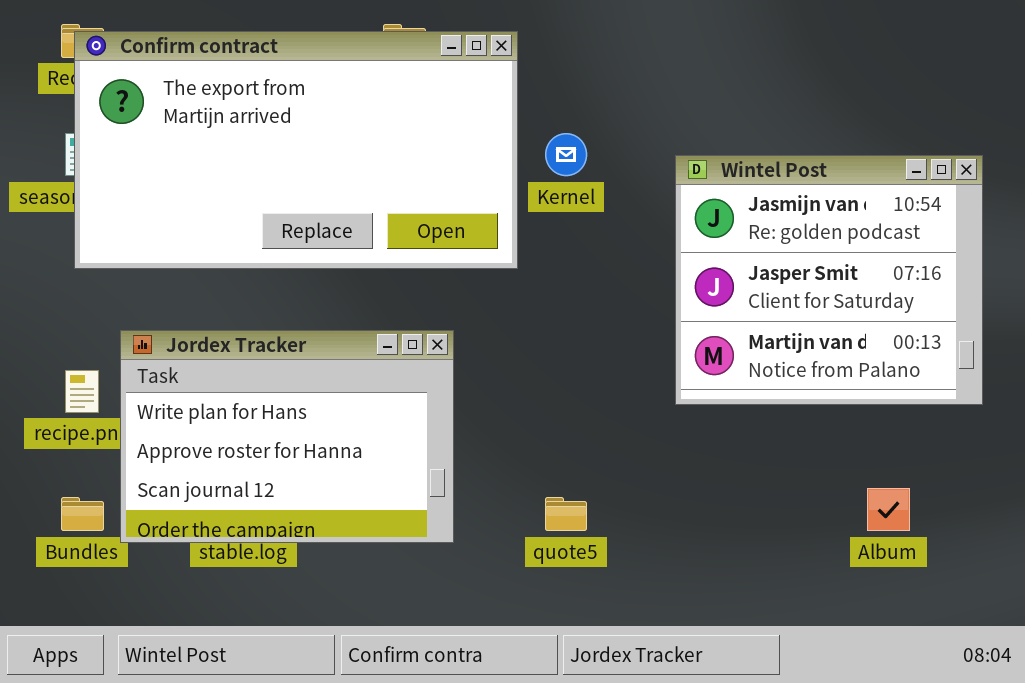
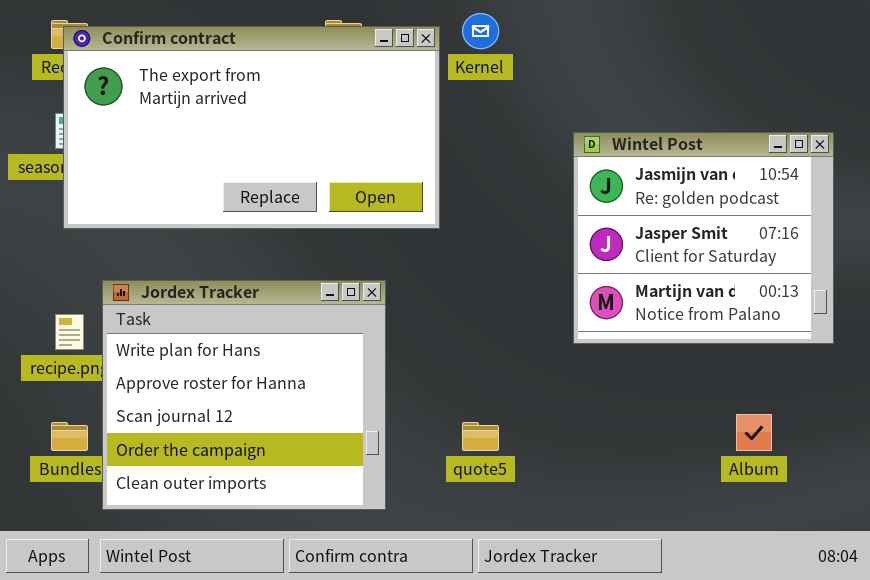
Kernel: [545,133,587,176] -> [462,13,499,49], moved
Jordex Tracker: [120,330,454,543] -> [102,280,386,510], resized

